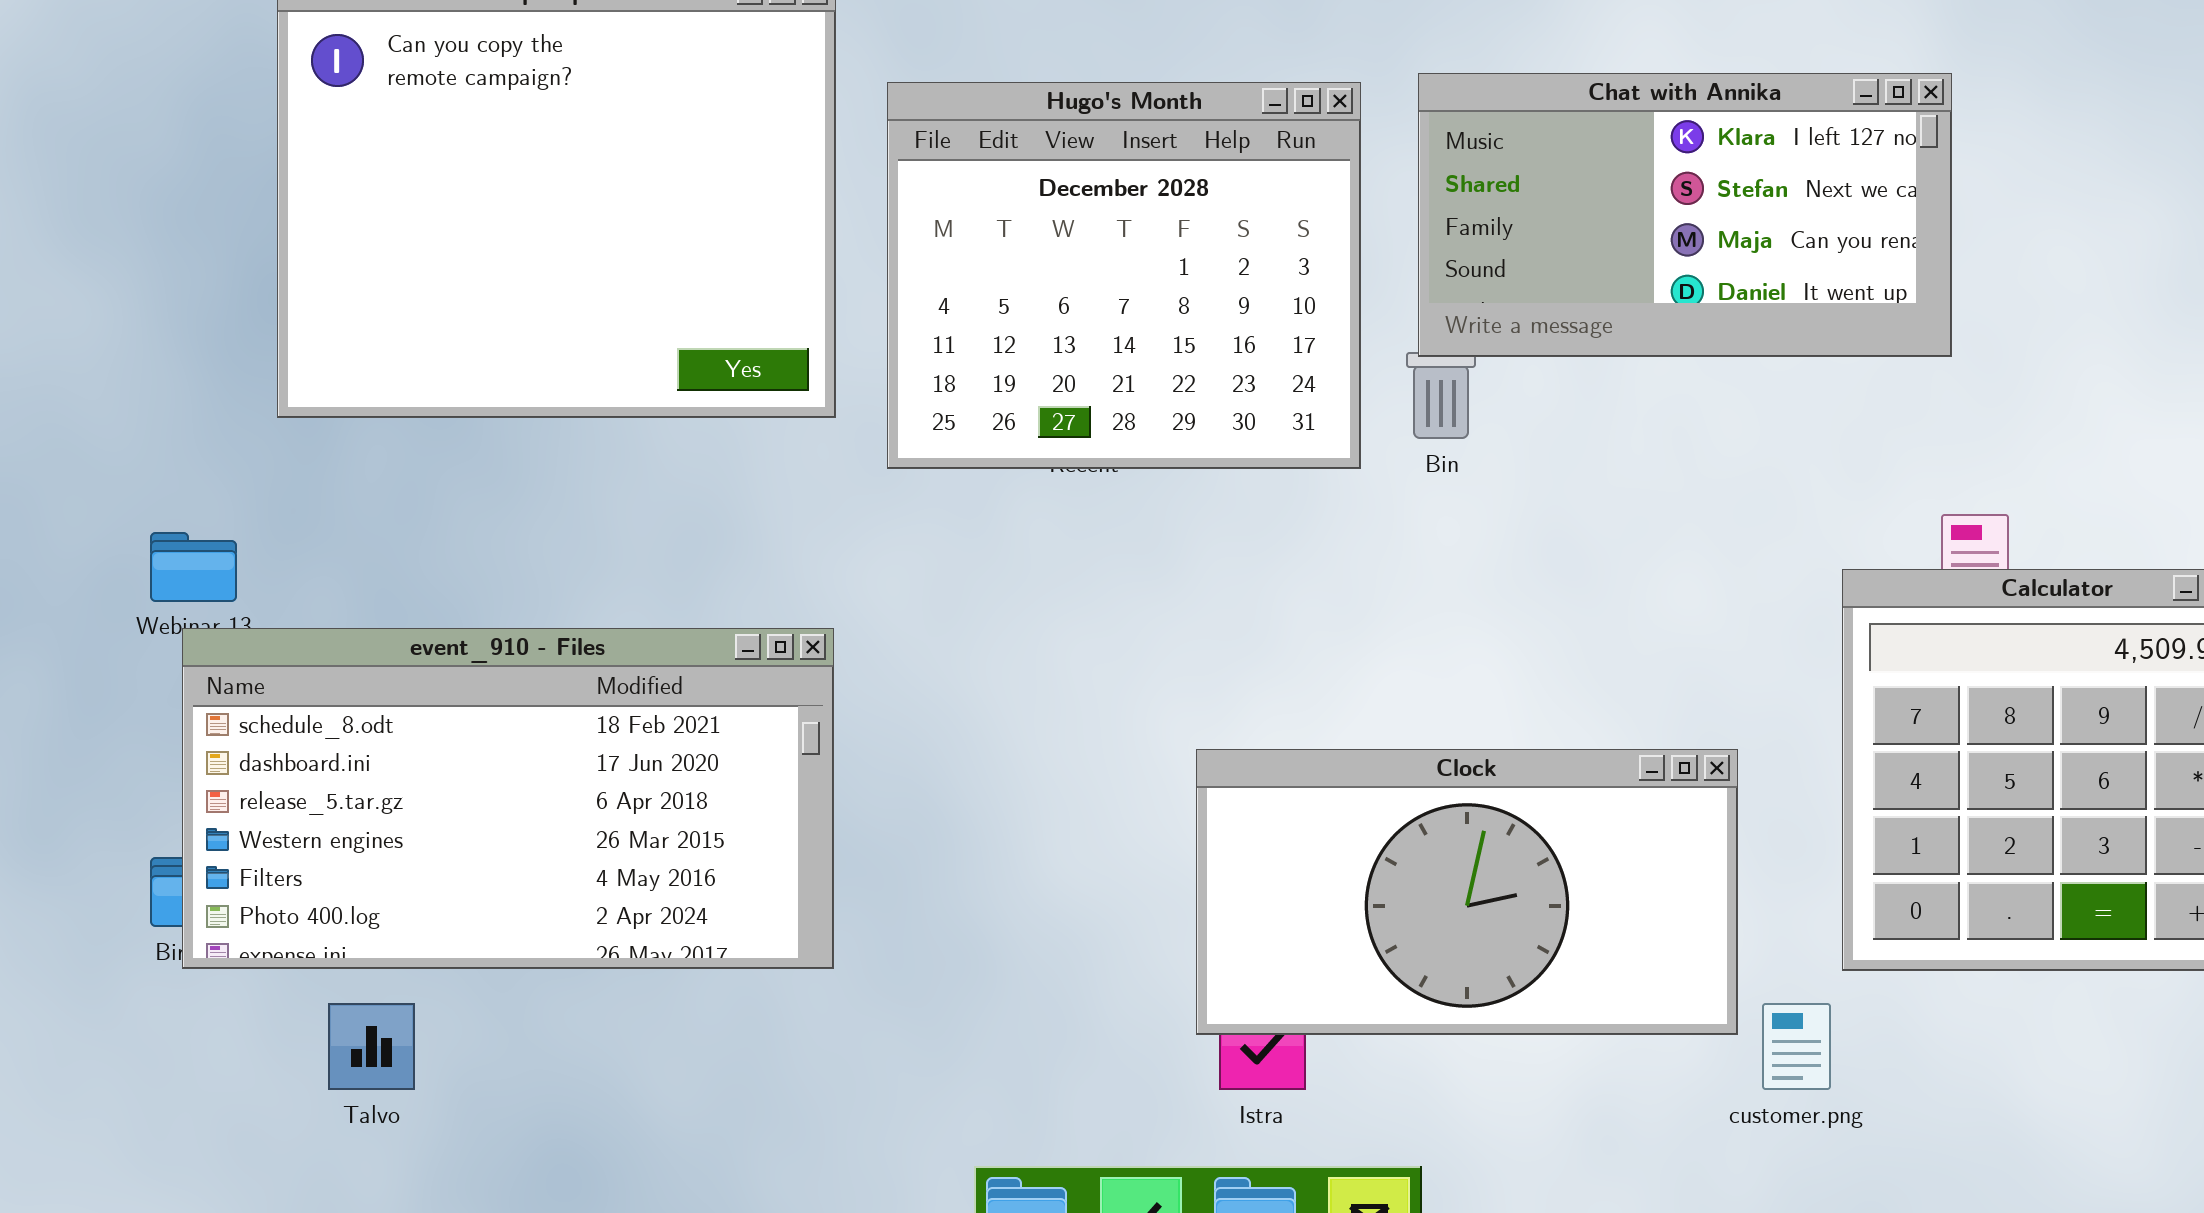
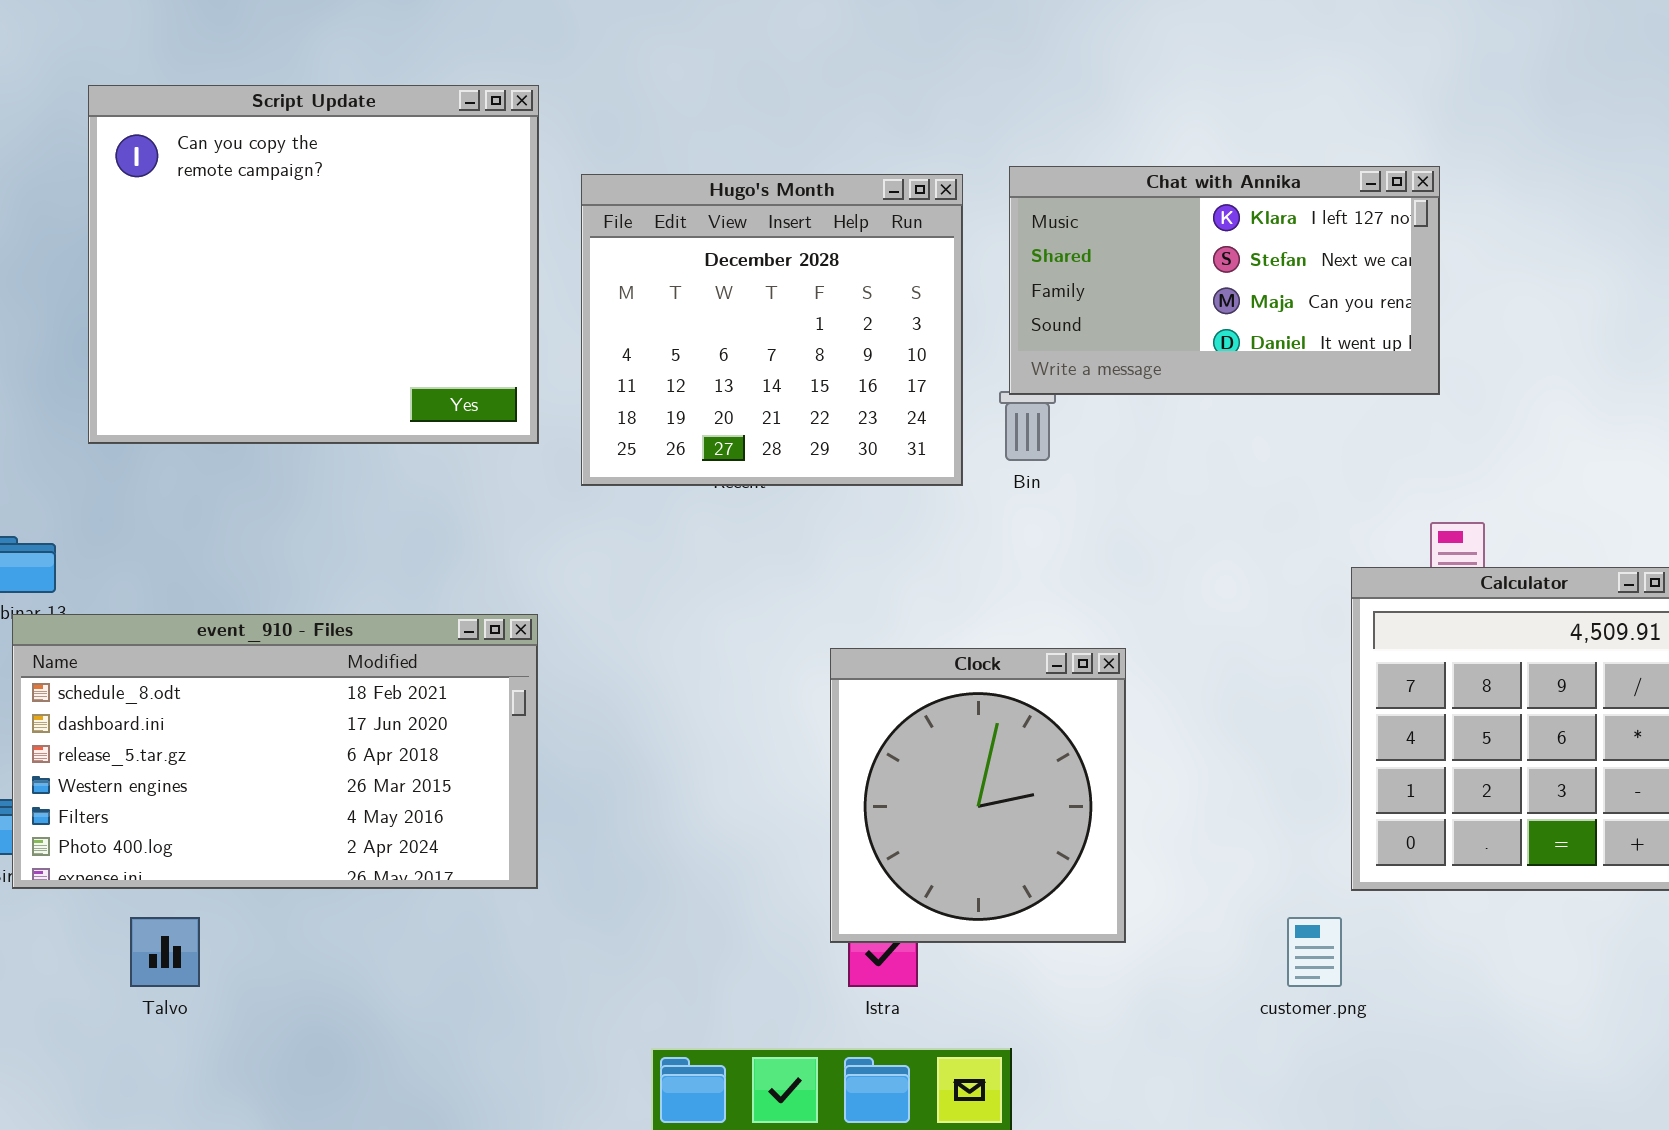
Clock: [1196,749,1738,1035] -> [830,648,1126,943], resized

